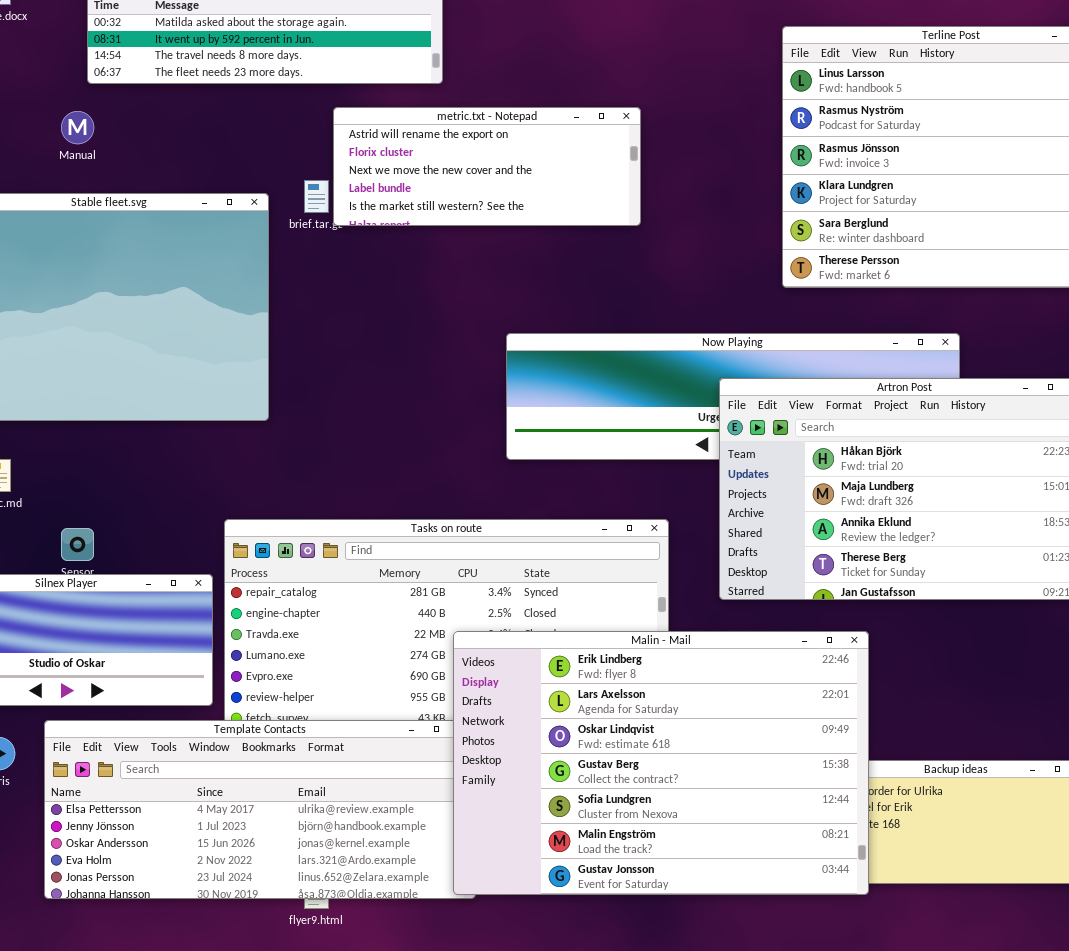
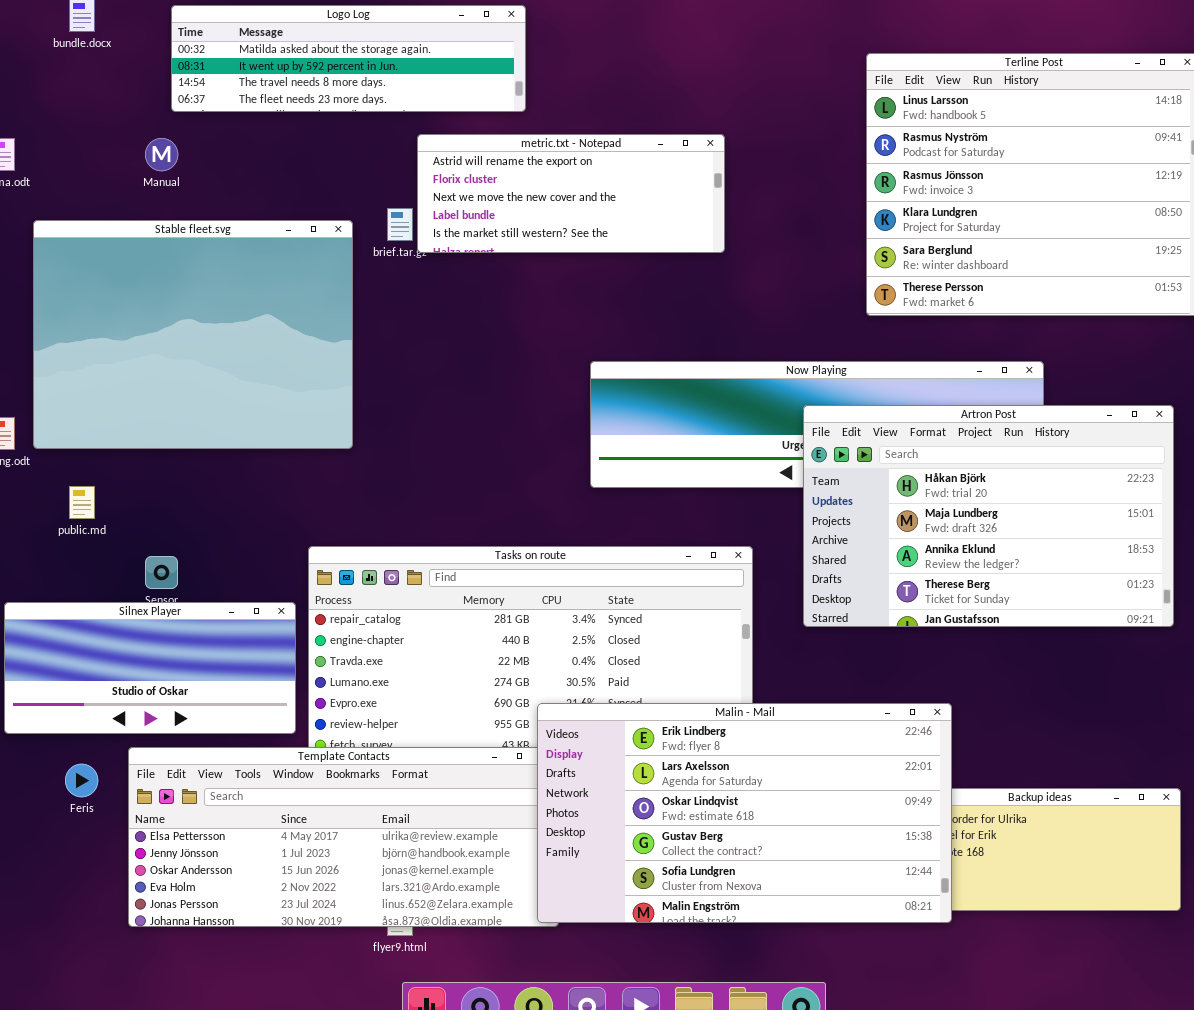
Malin - Mail: [453,631,869,895] -> [537,703,952,923], resized

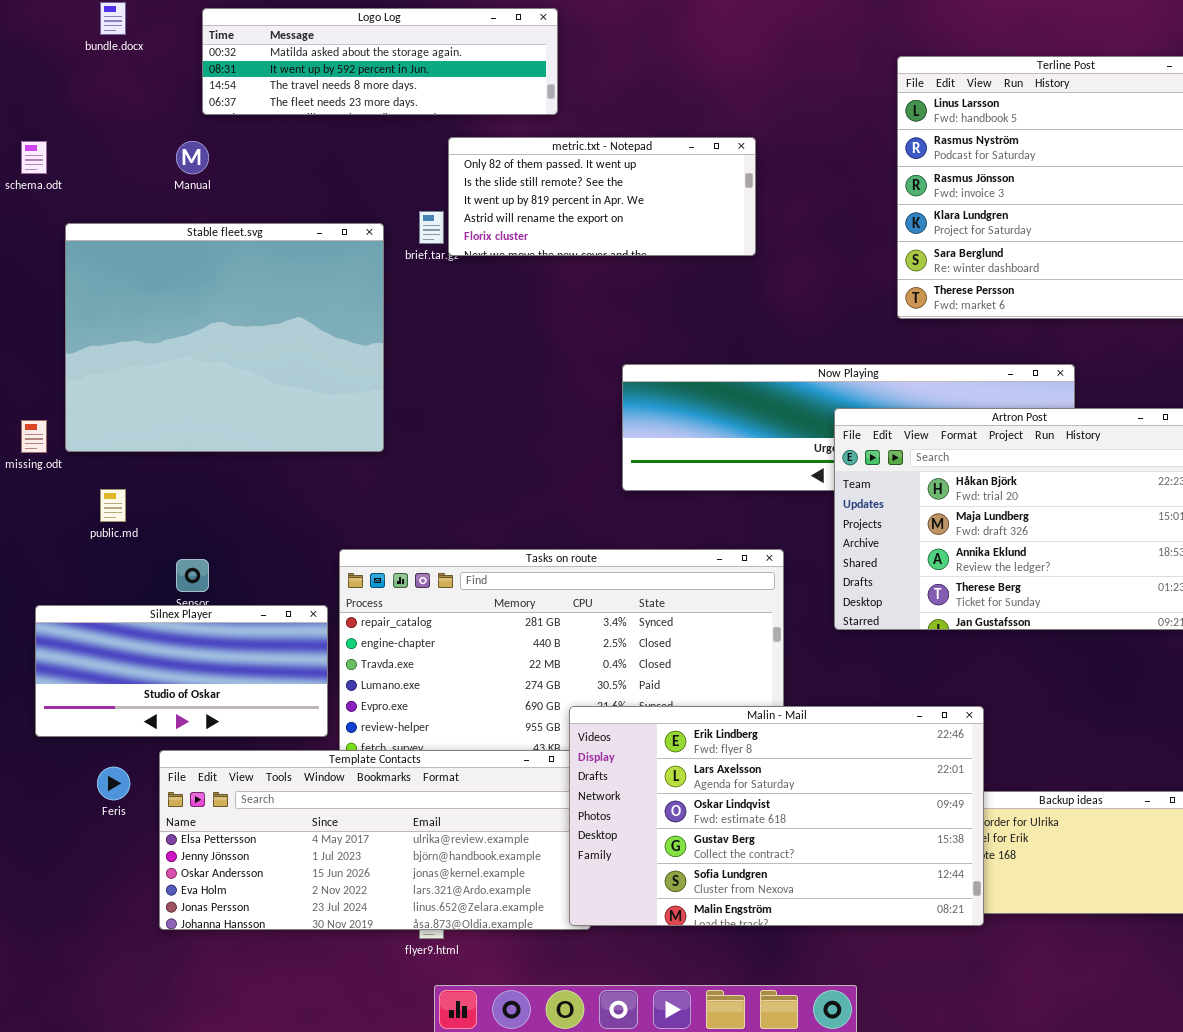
metric.txt - Notepad: [417,134,725,253] -> [448,137,756,256], scrolled up 3 rows

